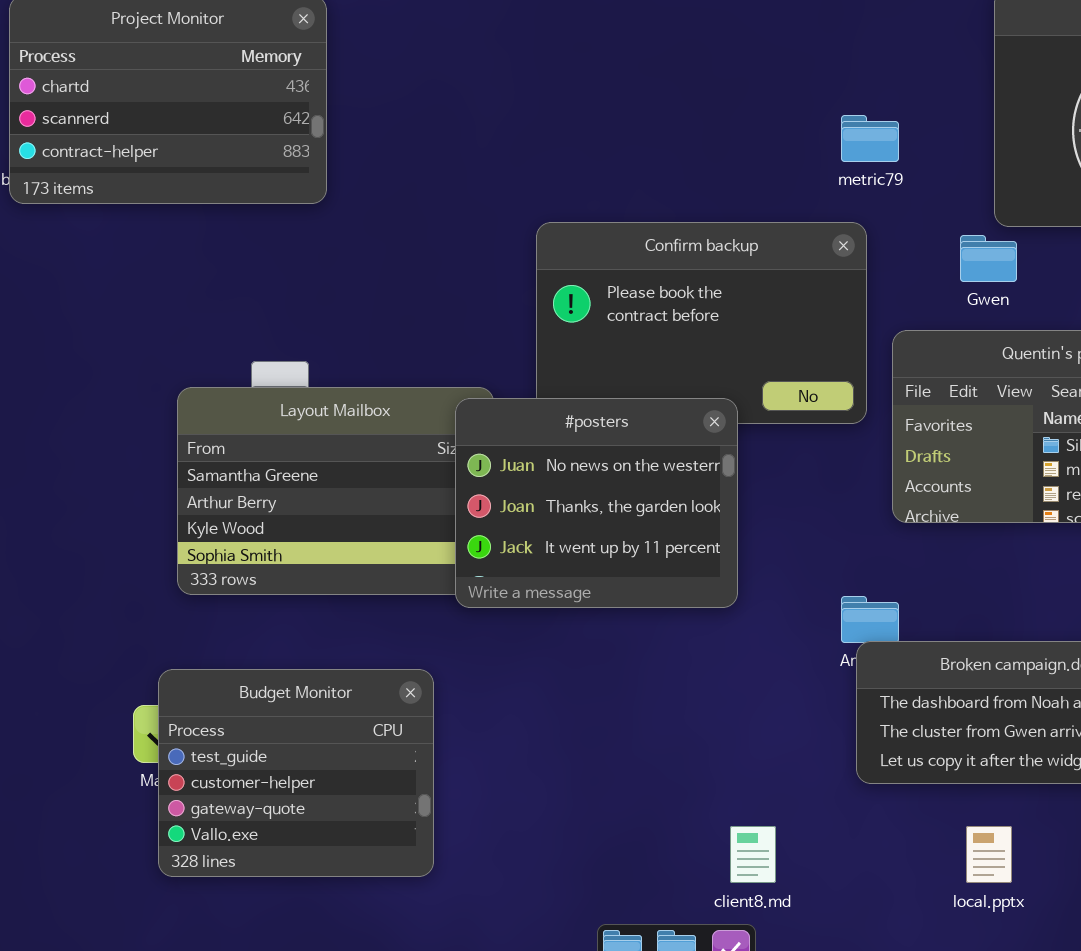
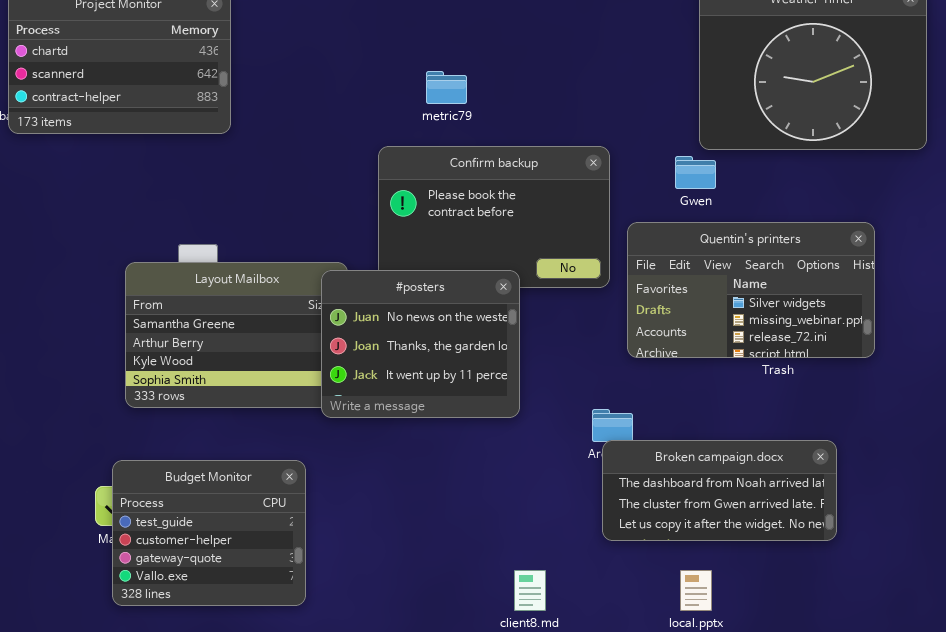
metric79: [841,115,899,162] -> [426,71,467,104], moved

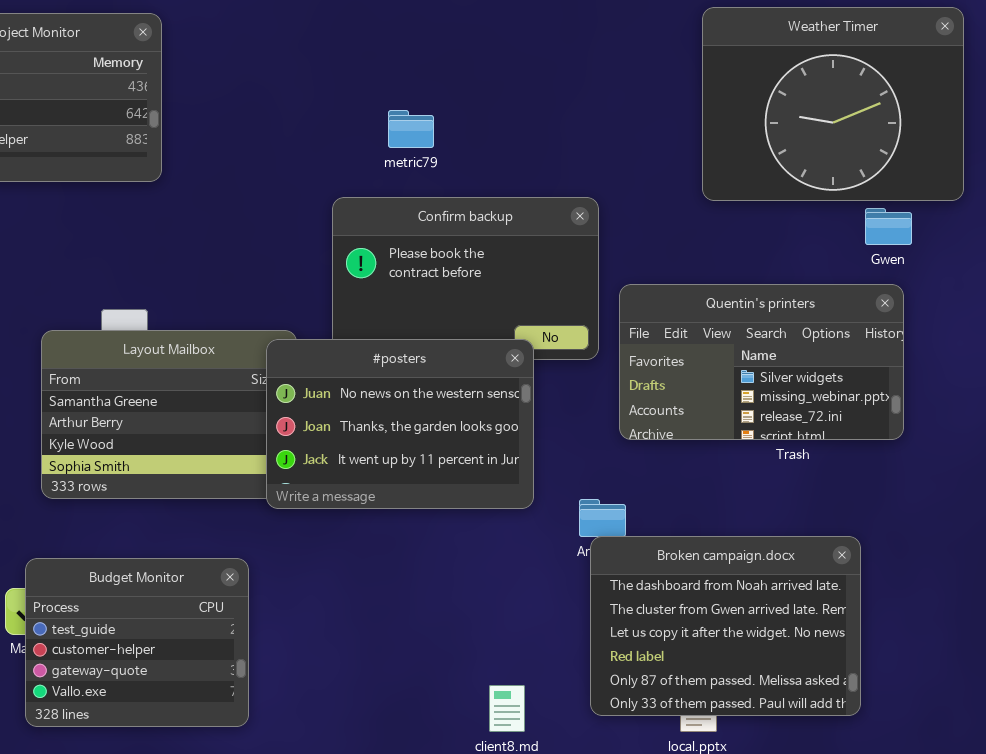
Gwen: [675,156,716,189] -> [865,208,912,245], moved
#posters: [321,270,520,418] -> [266,339,534,509], resized
Broken campaign.docx: [602,440,837,541] -> [590,536,861,716], resized

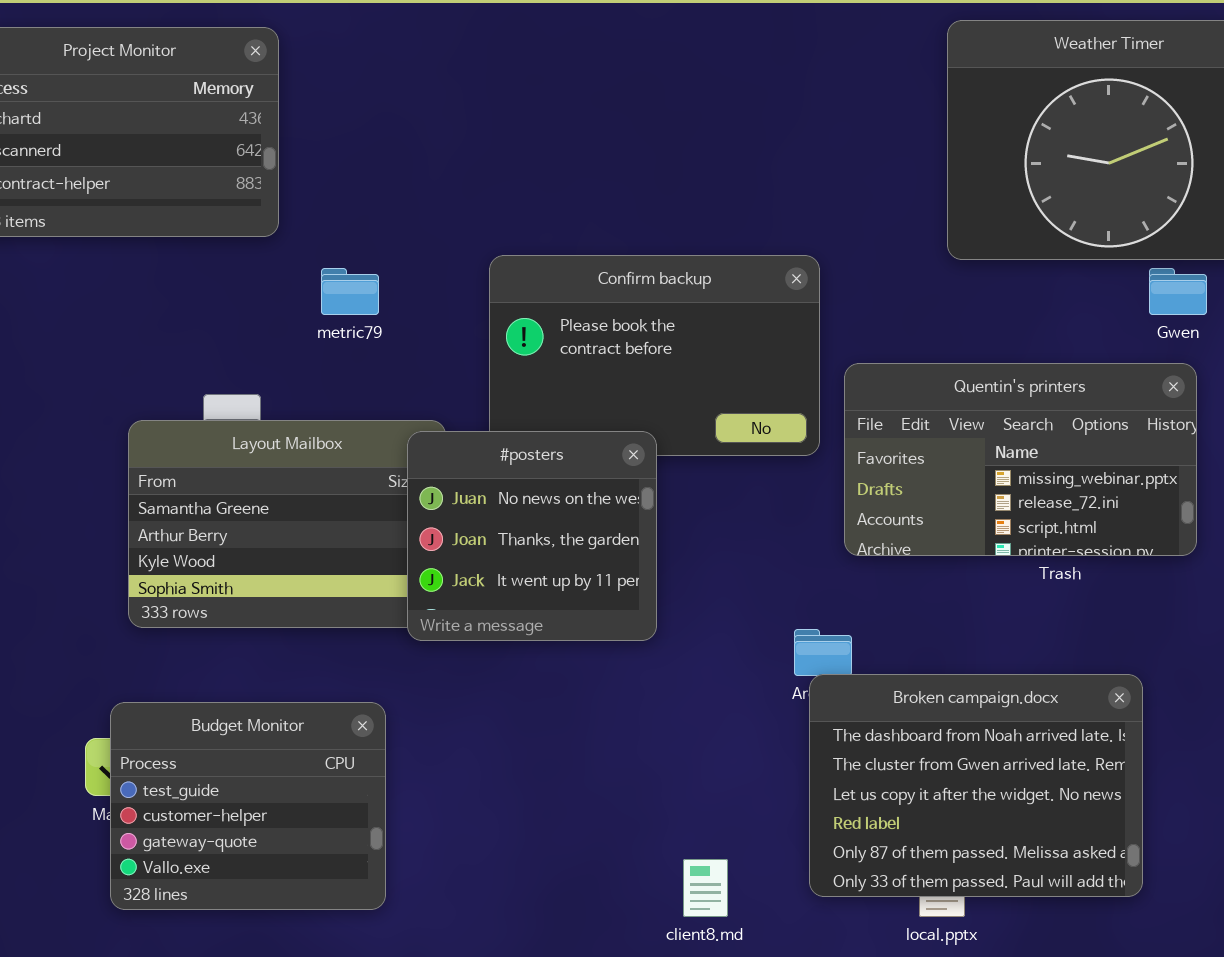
metric79: [388,110,434,148] -> [321,268,379,315], moved
Quentin's printers: [619,284,904,440] -> [844,363,1197,556], scrolled down 1 row
#posters: [266,339,534,509] -> [407,431,657,641], resized

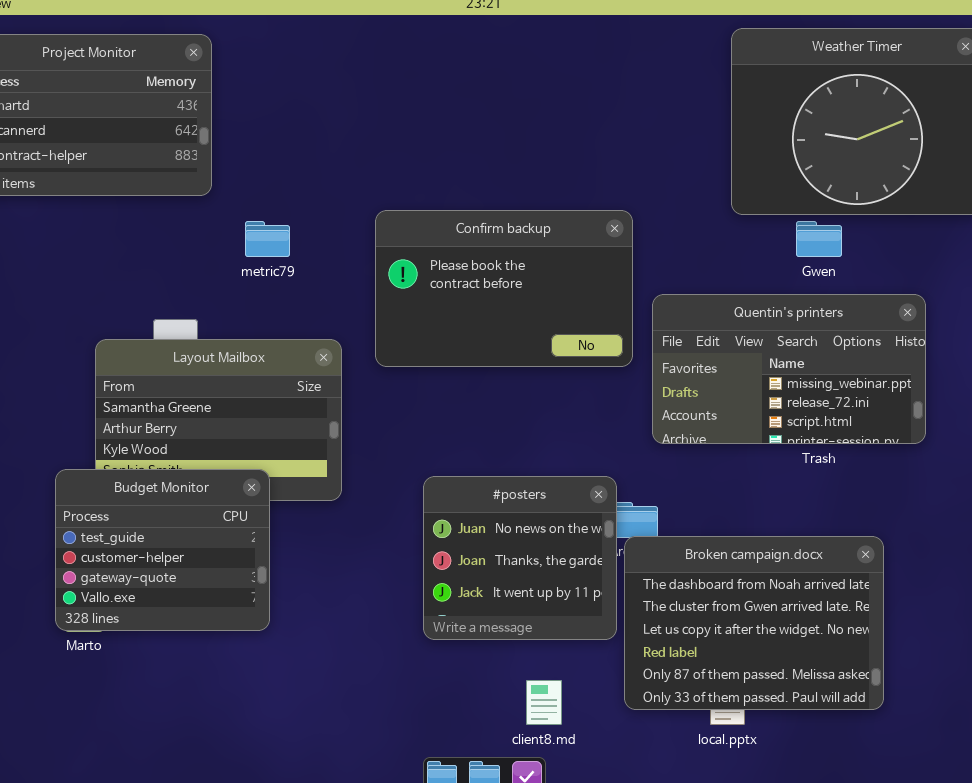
Gwen: [1149,268,1207,315] -> [796,221,842,257], moved
#posters: [407,431,657,641] -> [423,476,617,640], moved
Budget Monitor: [110,702,386,910] -> [55,469,270,631], moved

